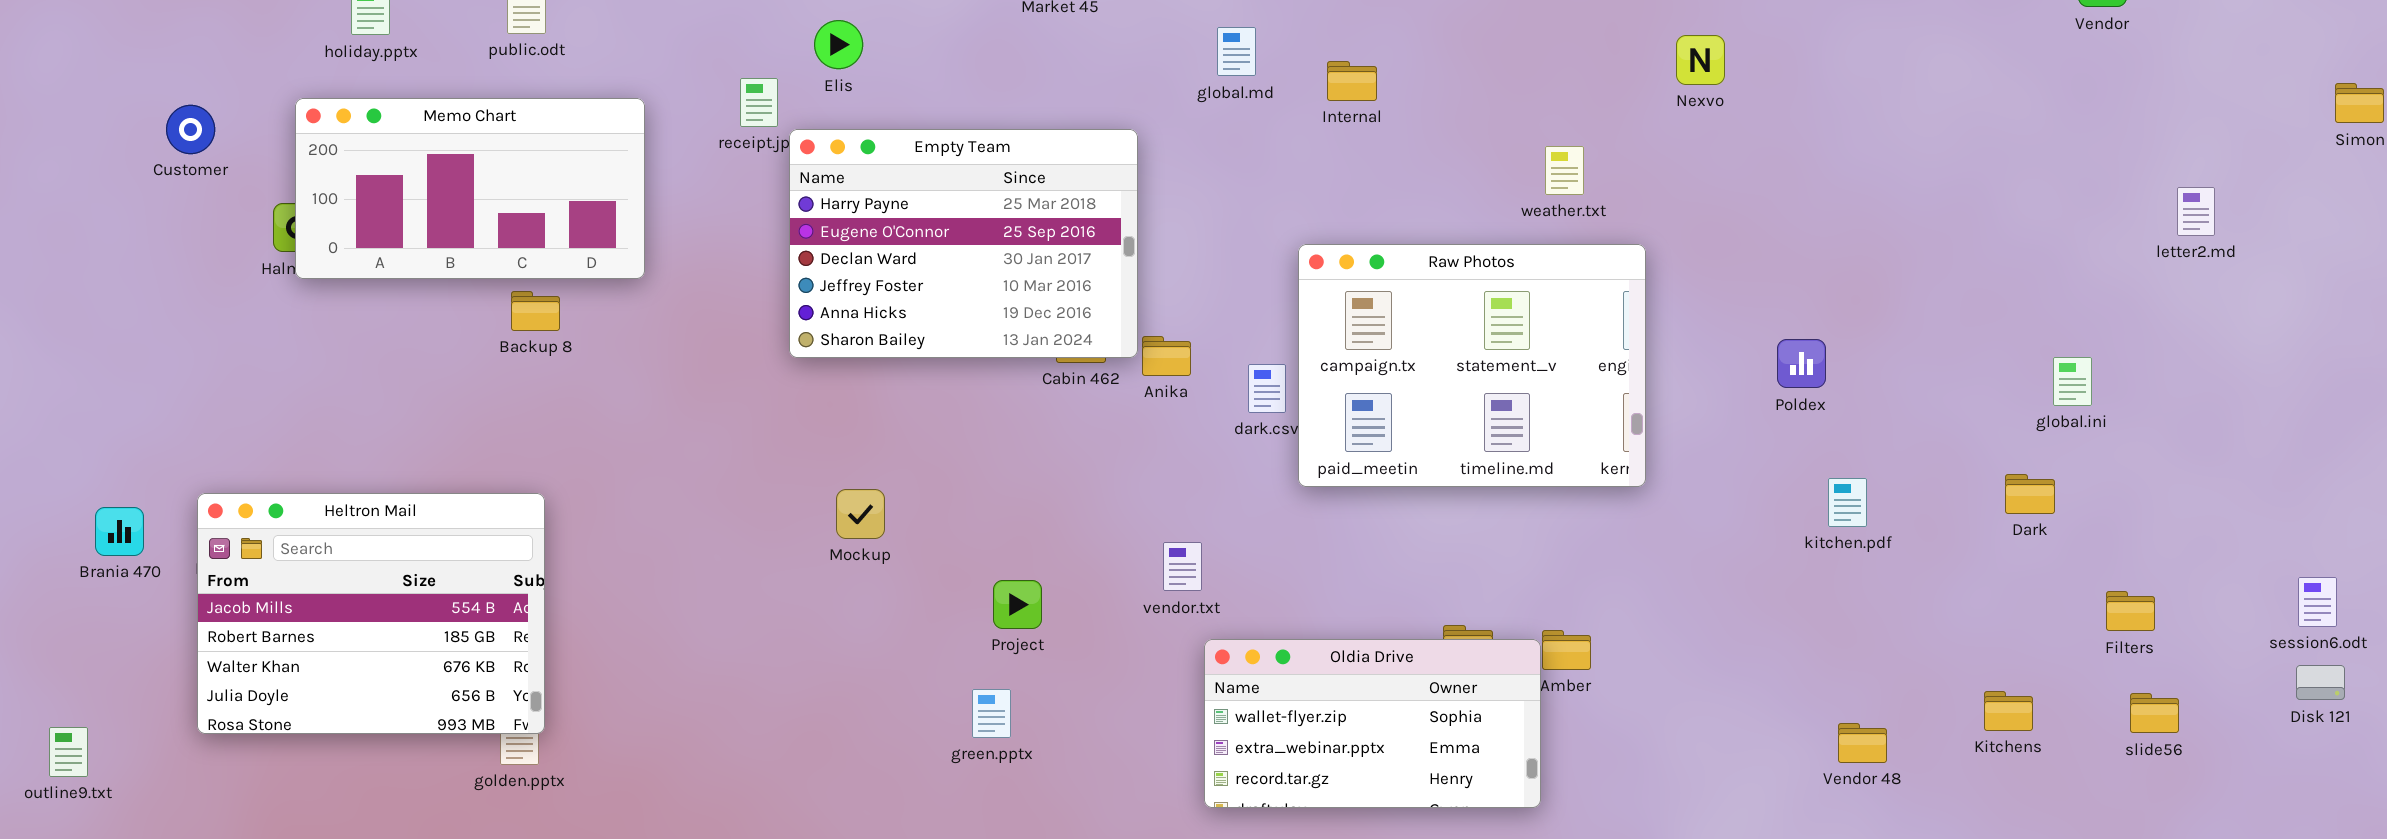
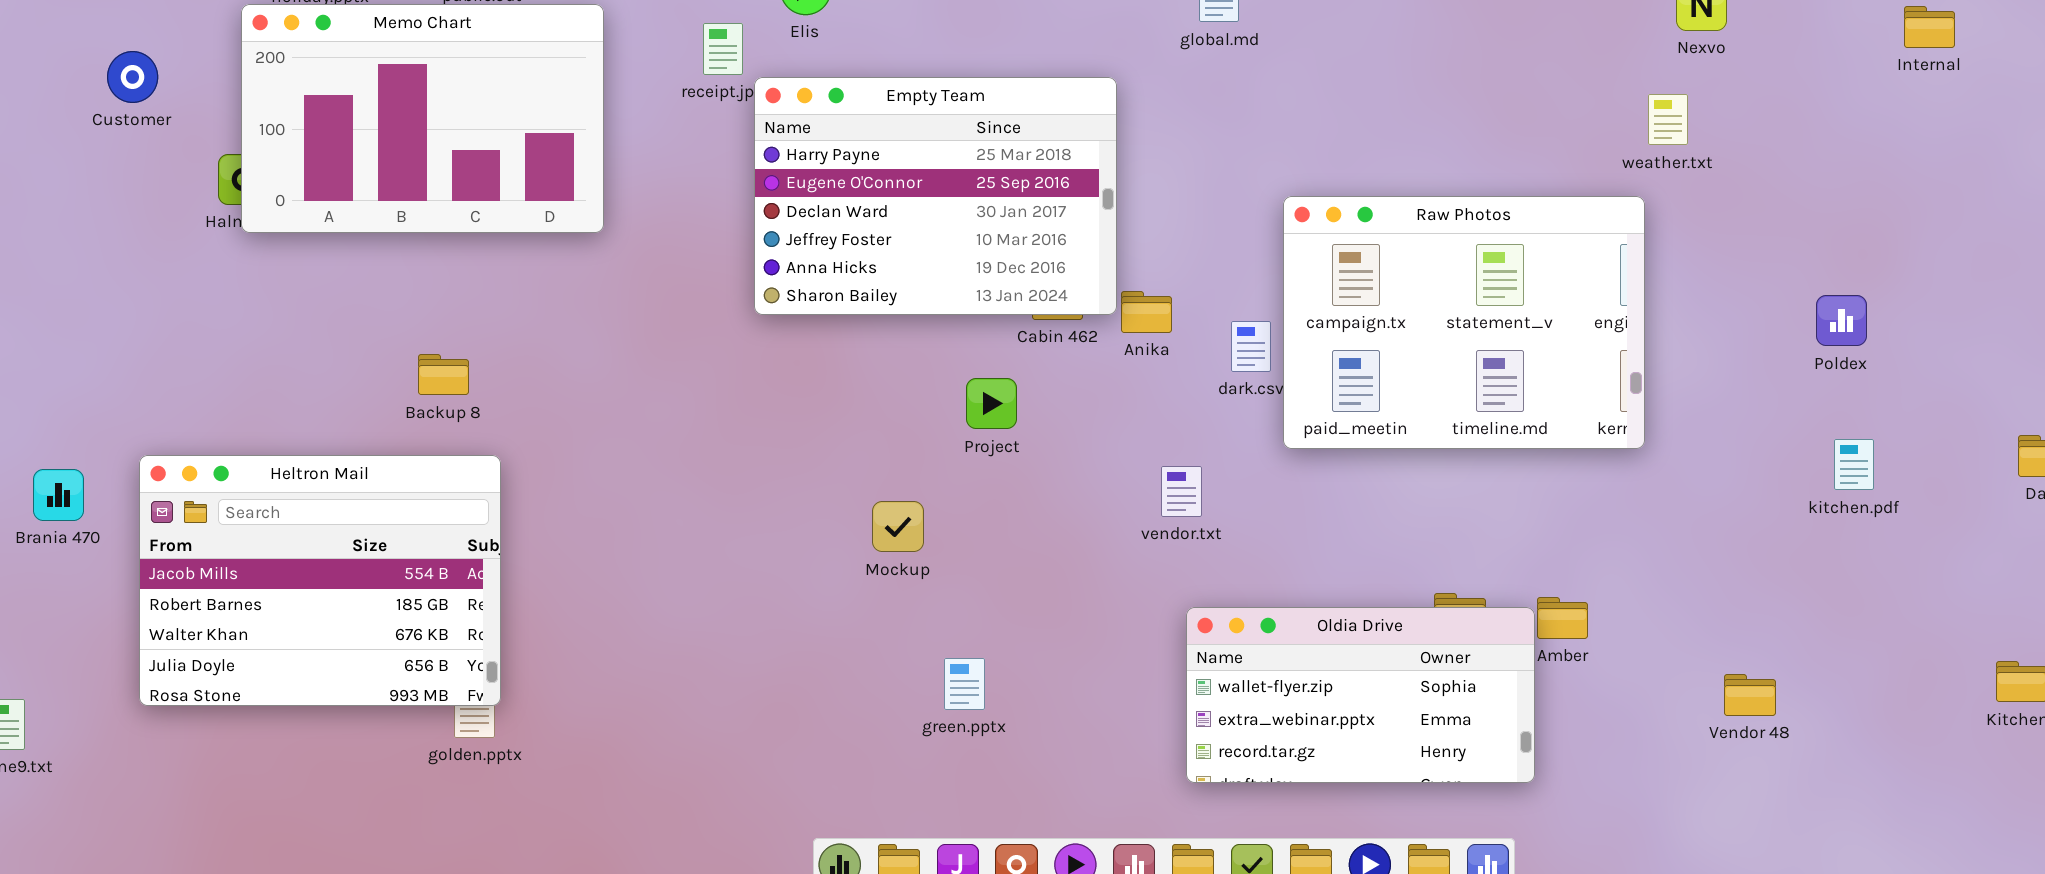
Internal: [1327,61,1377,101] -> [1904,6,1955,48], moved
Memo Chart: [295,98,645,279] -> [241,4,604,233], resized
weather.txt: [1545,146,1584,195] -> [1648,94,1688,145], moved
Backup 8: [511,291,560,331] -> [418,354,469,395], moved
Poldex: [1777,339,1826,388] -> [1816,295,1867,346], moved
Mockup: [836,489,885,539] -> [872,501,924,552], moved
vendor.txt: [1163,542,1202,591] -> [1161,466,1202,517], moved
Project: [993,580,1042,629] -> [966,378,1017,429], moved
Vendor 48: [1838,723,1887,763] -> [1724,674,1776,716], moved

